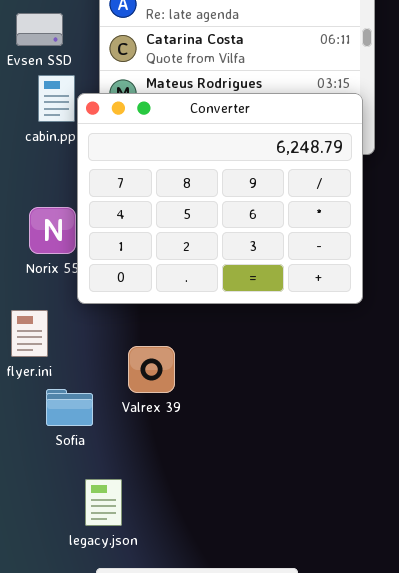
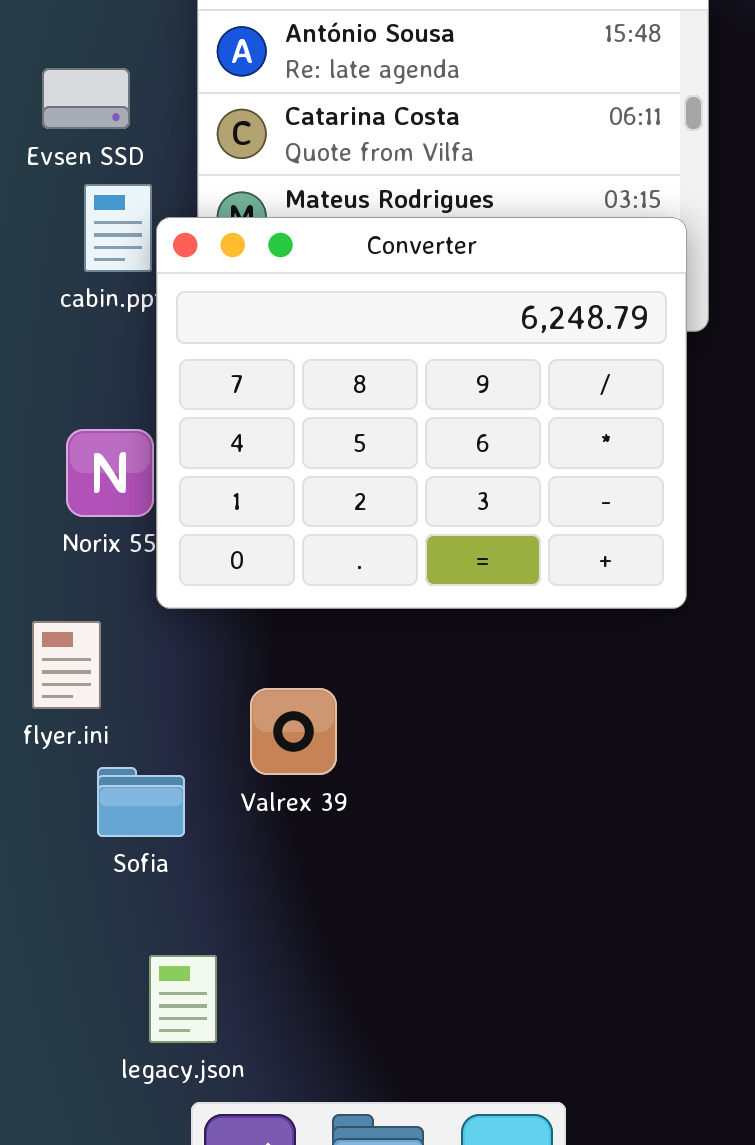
legacy.json: [85,479,122,526] -> [149,955,217,1043], moved

